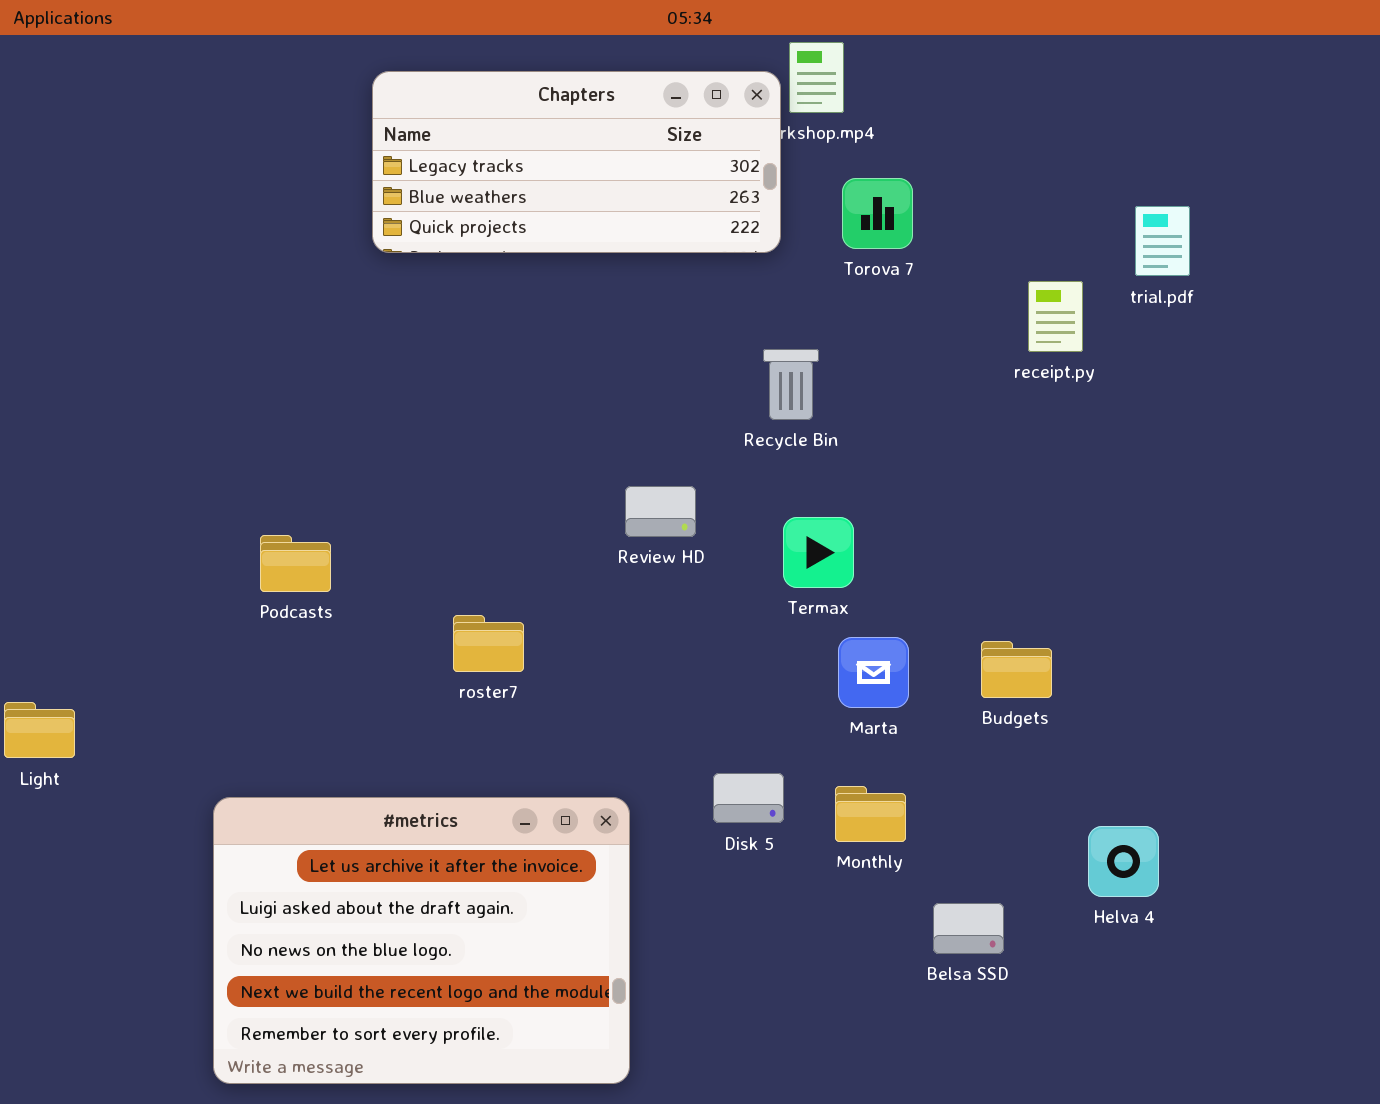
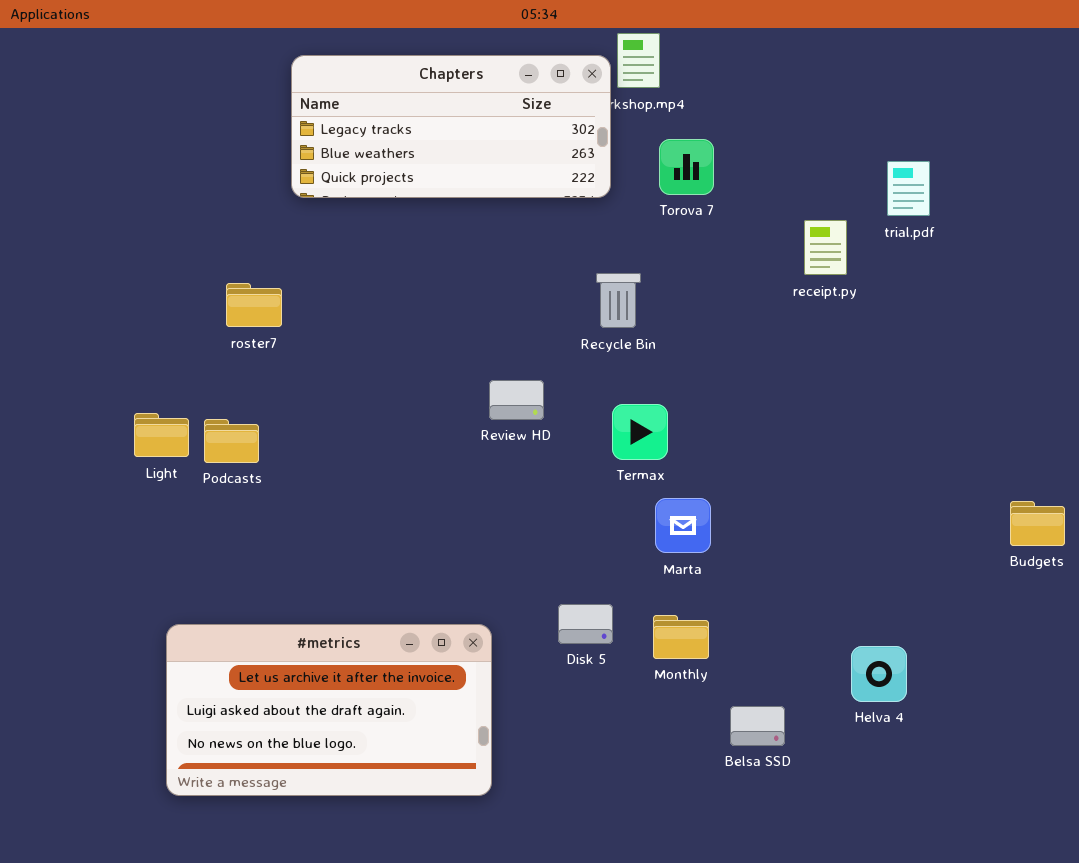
roster7: [453,615,524,672] -> [226,283,282,327], moved
Budgets: [981,641,1052,698] -> [1010,501,1065,546], moved
Light: [4,702,75,758] -> [134,413,189,457], moved
#metrics: [213,797,630,1084] -> [166,624,492,796], resized

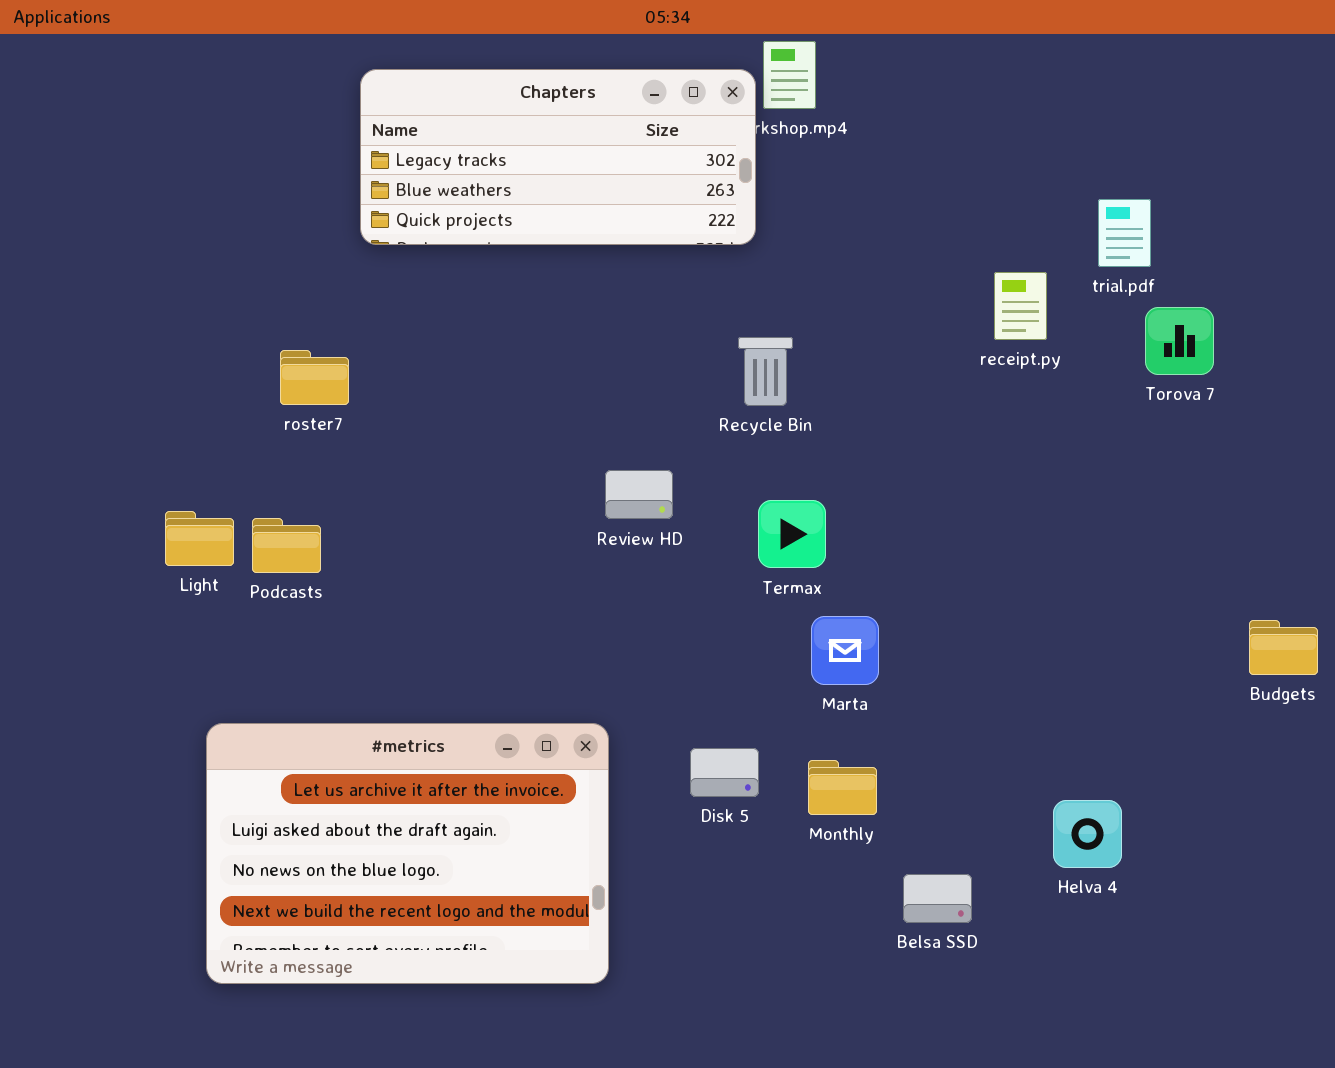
Torova 7: [659,139,714,195] -> [1145,307,1214,375], moved
#metrics: [166,624,492,796] -> [206,723,609,984], resized

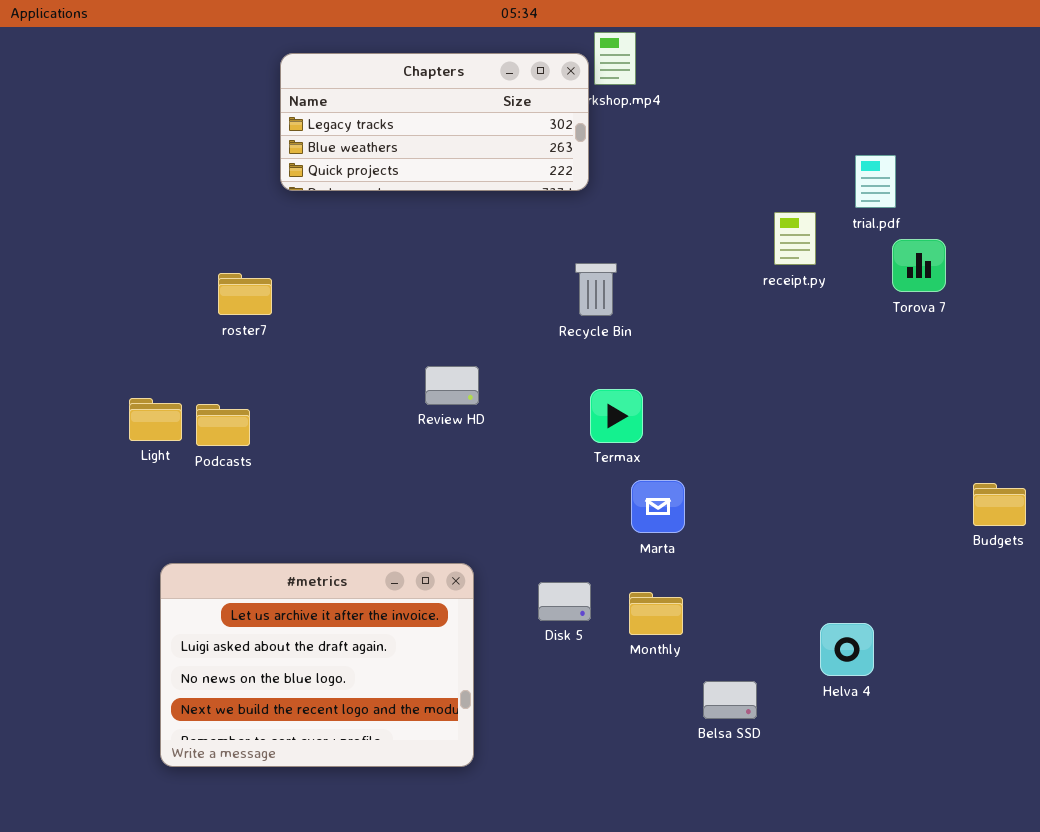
Review HD: [605,470,673,519] -> [425,366,479,405], moved

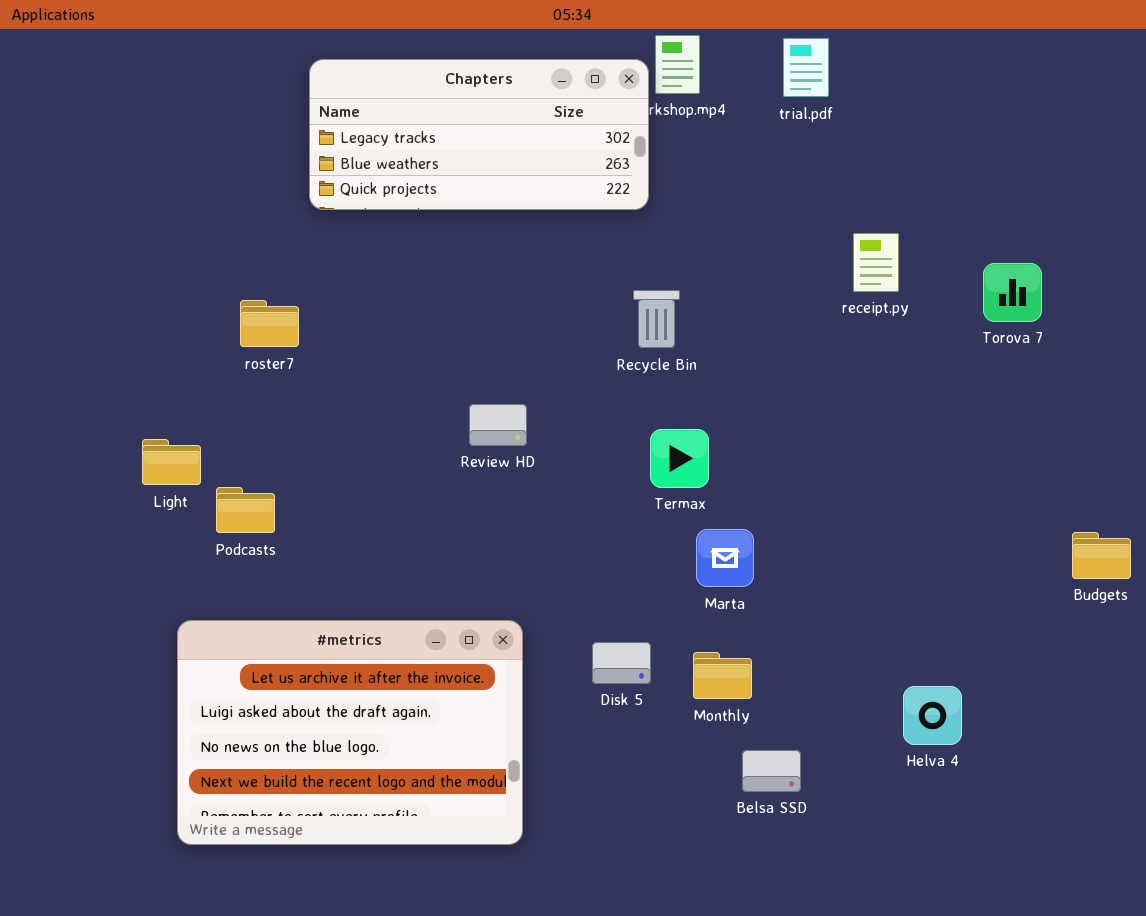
trial.pdf: [855,155,896,208] -> [783,38,829,97], moved
Podcasts: [196,404,250,446] -> [216,487,275,533], moved
Belsa SSD: [703,681,757,719] -> [742,750,801,792], moved

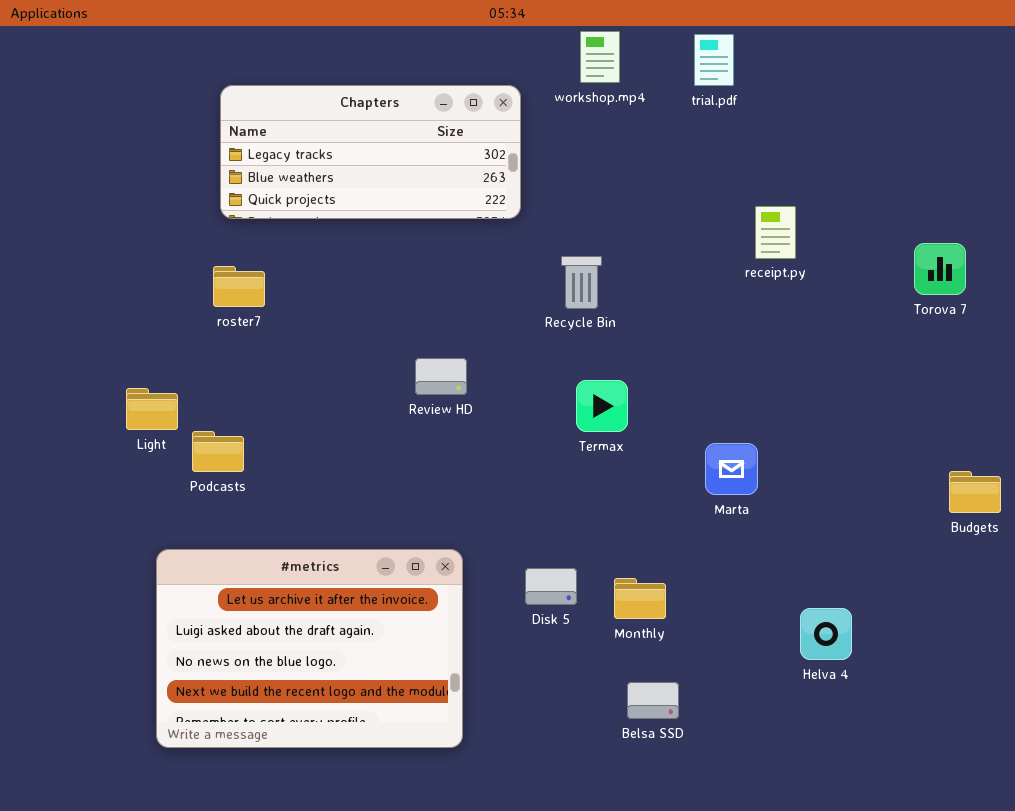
Chapters: [309,59,649,210] -> [220,85,521,219], moved
Torova 7: [983,263,1042,322] -> [914,243,966,295], moved
Marta: [696,529,754,587] -> [705,443,758,495], moved
Belsa SSD: [742,750,801,792] -> [627,682,679,719], moved

